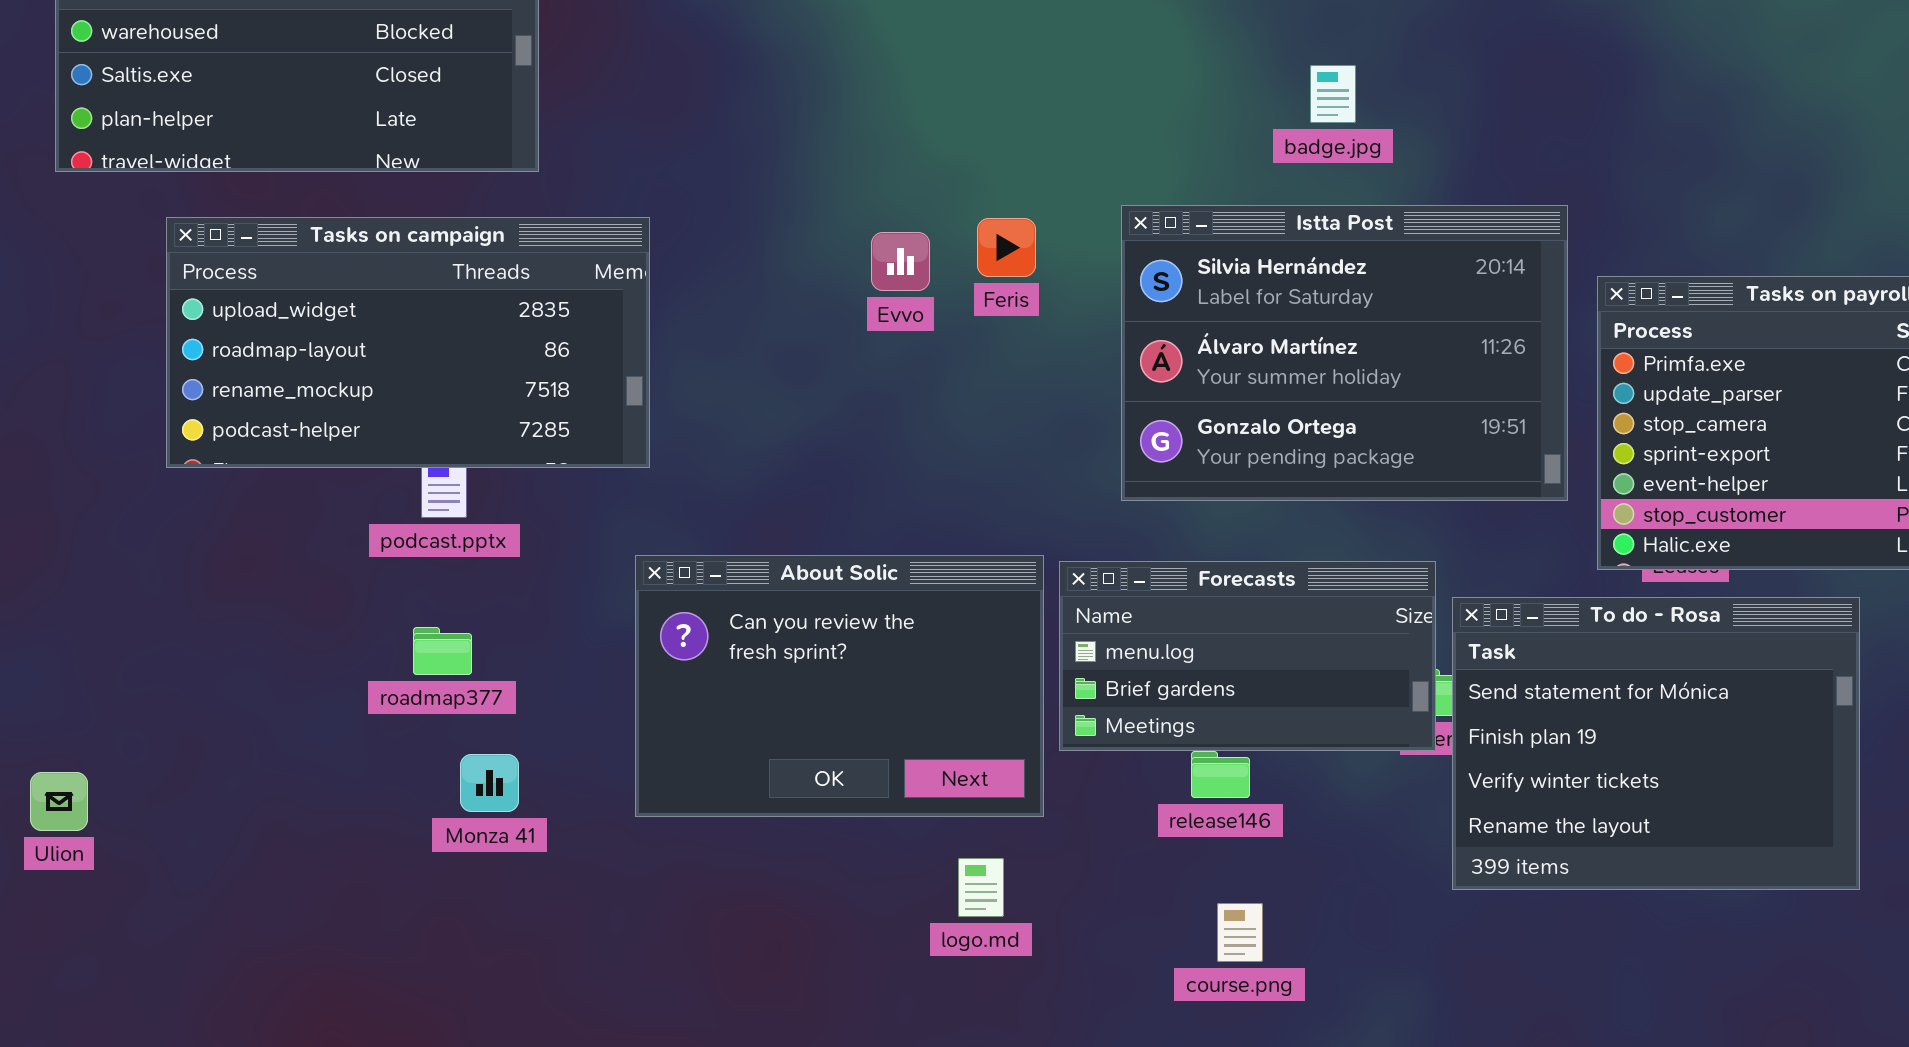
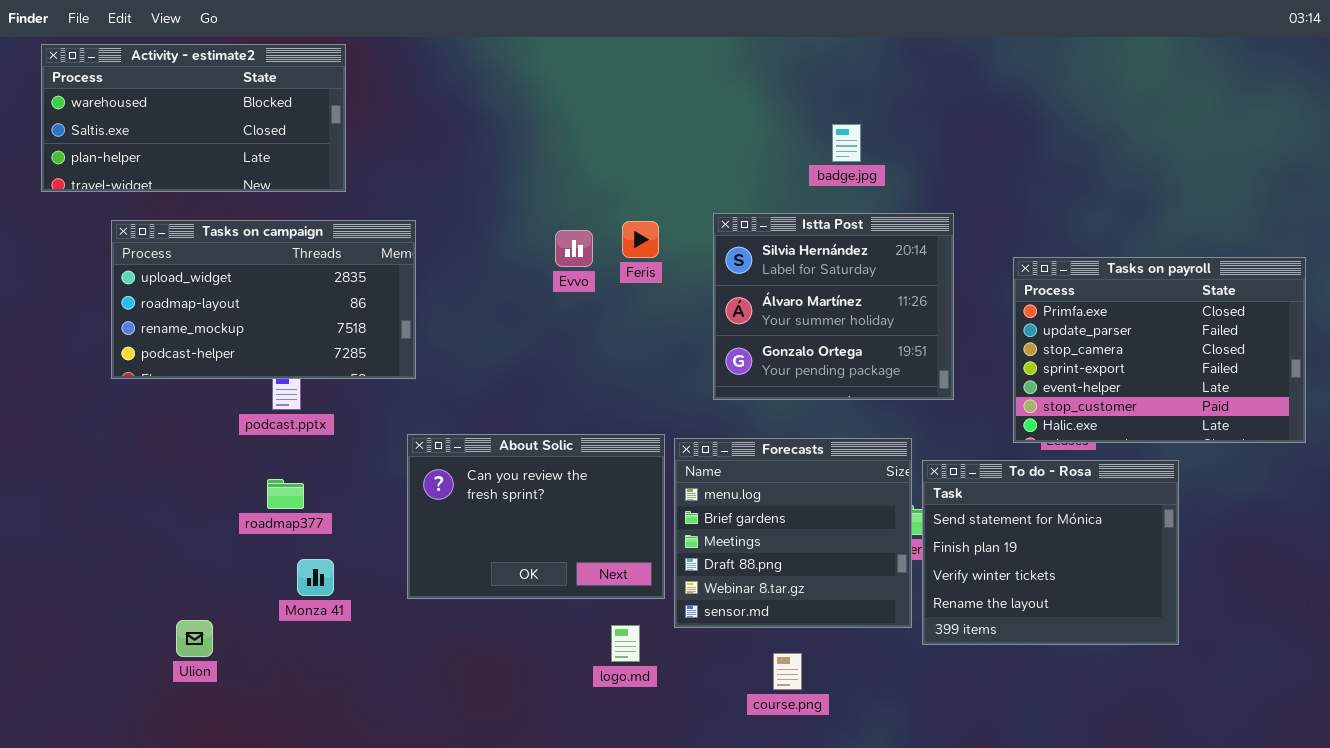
Istta Post: [1121,205,1568,501] -> [713,213,954,400], resized
Forecasts: [1059,561,1436,751] -> [674,438,912,628], resized
Ulion: [30,772,88,831] -> [176,620,213,657], moved

